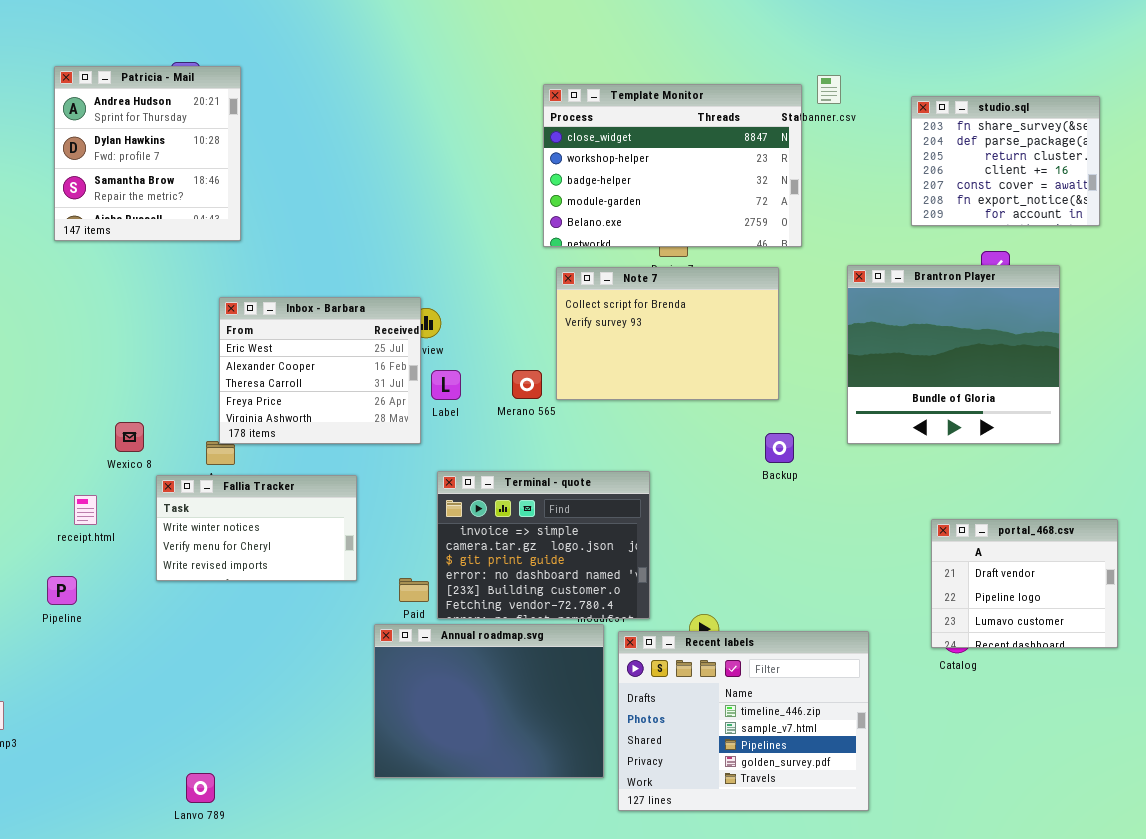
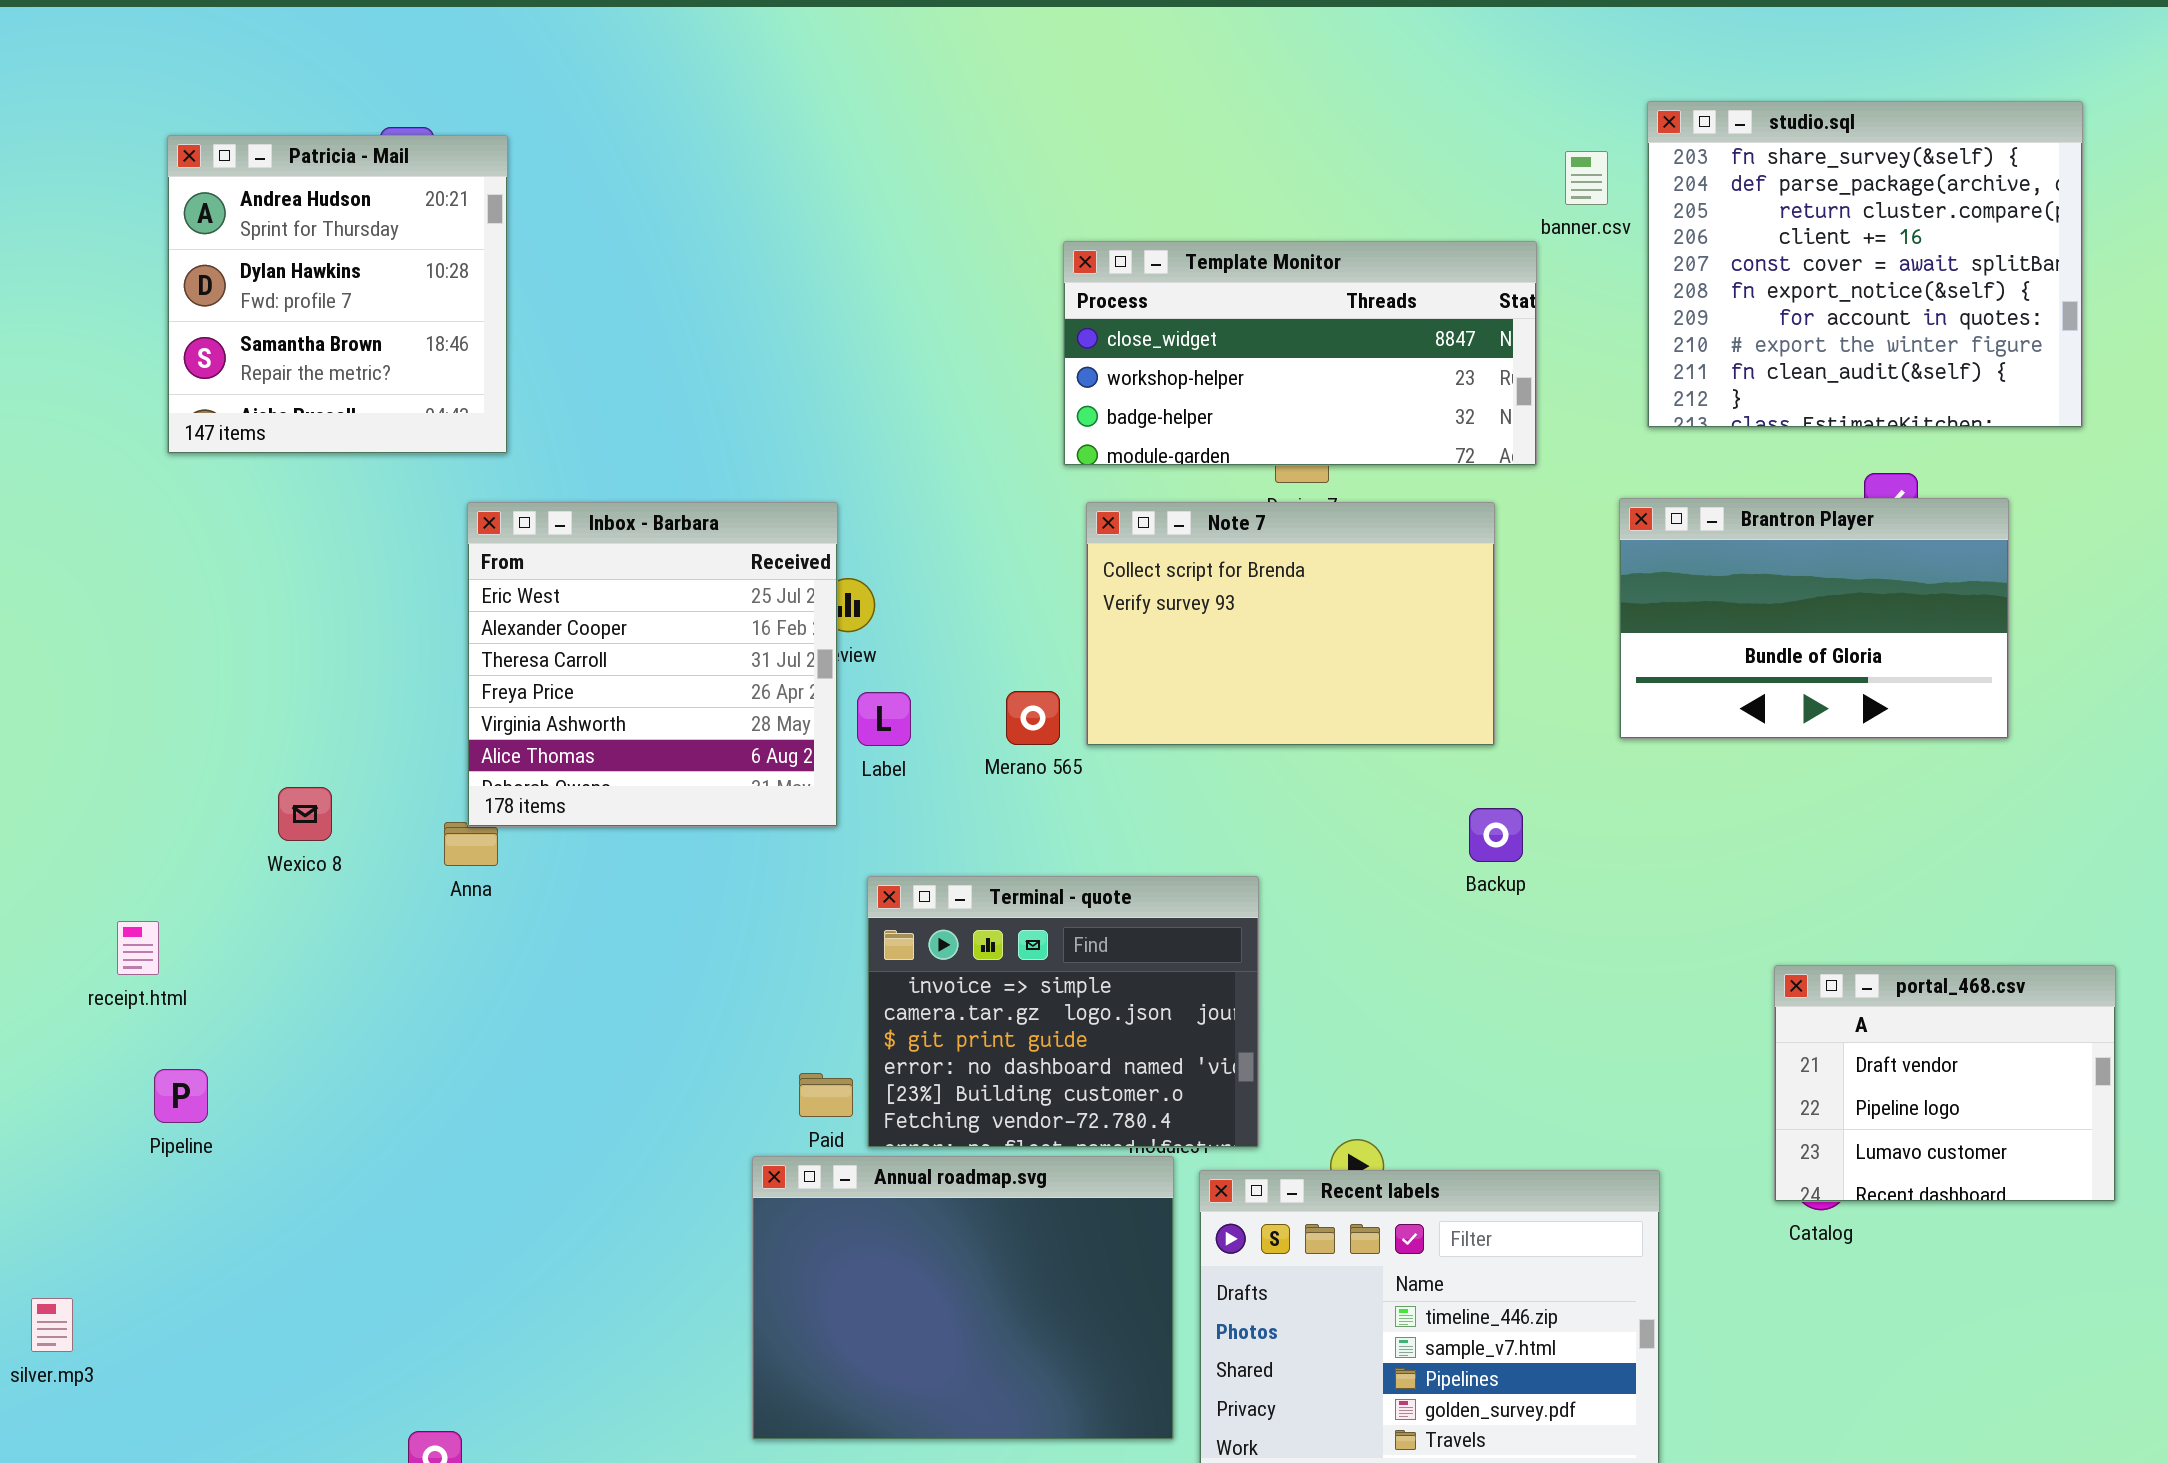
Template Monitor: [543,84,802,247] -> [1063,241,1537,466], resized
studio.sql: [911,96,1100,226] -> [1647,101,2083,428], resized
Brantron Player: [847,265,1060,444] -> [1619,498,2009,739], resized
Inbox - Barbara: [219,297,421,444] -> [467,502,838,827], resized
Fallia Tracker: [156,475,357,581] -> none, closed
receipt.html: [74,495,97,525] -> [117,921,159,975], moved

